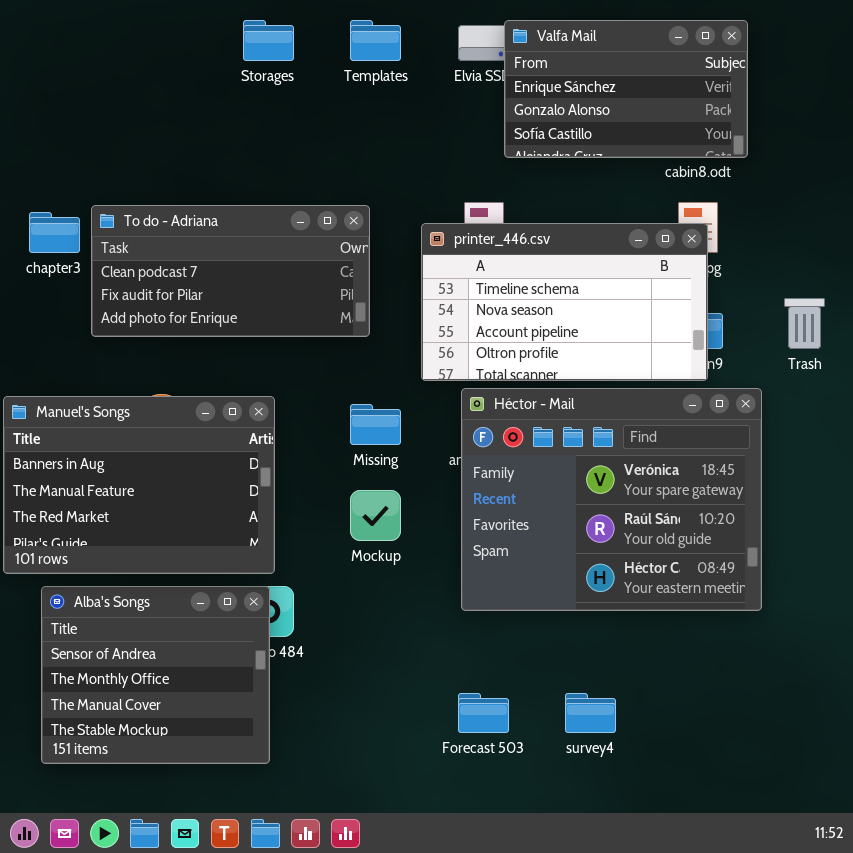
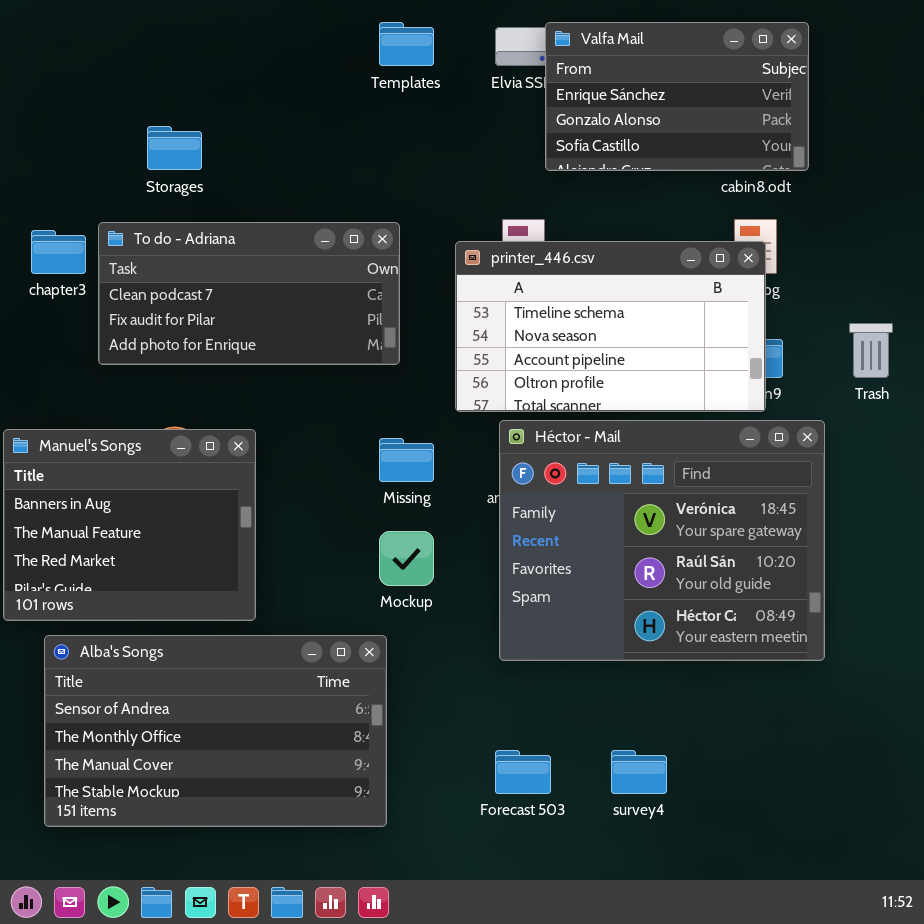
Storages: [243,20,294,61] -> [147,126,202,170], moved
Manuel's Songs: [3,396,275,574] -> [3,429,256,621], resized
Alba's Songs: [41,586,270,764] -> [44,635,387,827], resized

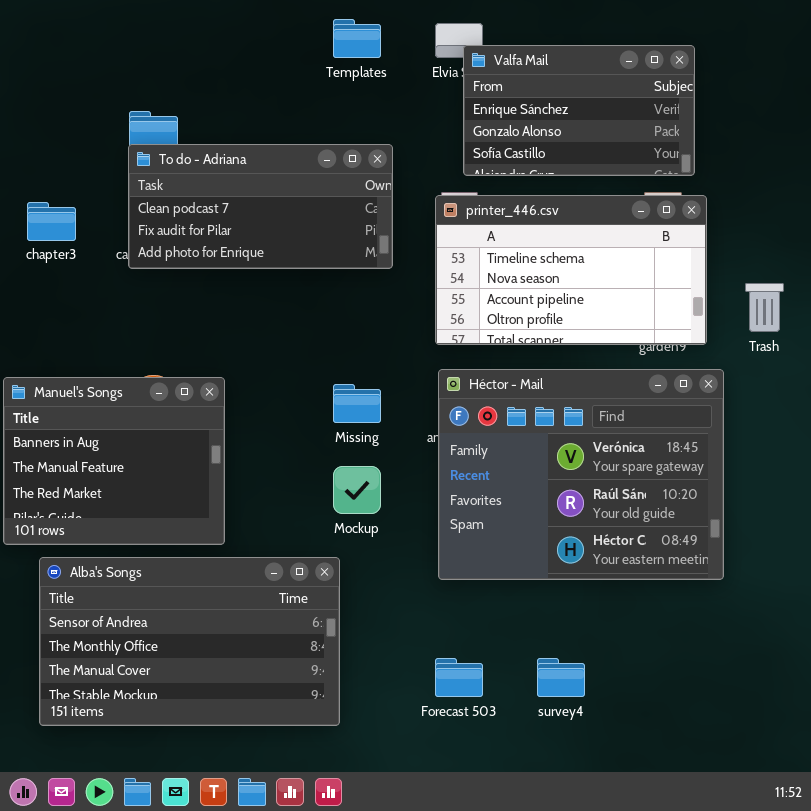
Valfa Mail: [545,22,809,171] -> [463,45,695,176], moved
To do - Adriana: [98,222,400,365] -> [128,144,393,269], moved
printer_446.csv: [455,241,766,412] -> [435,195,707,345], moved

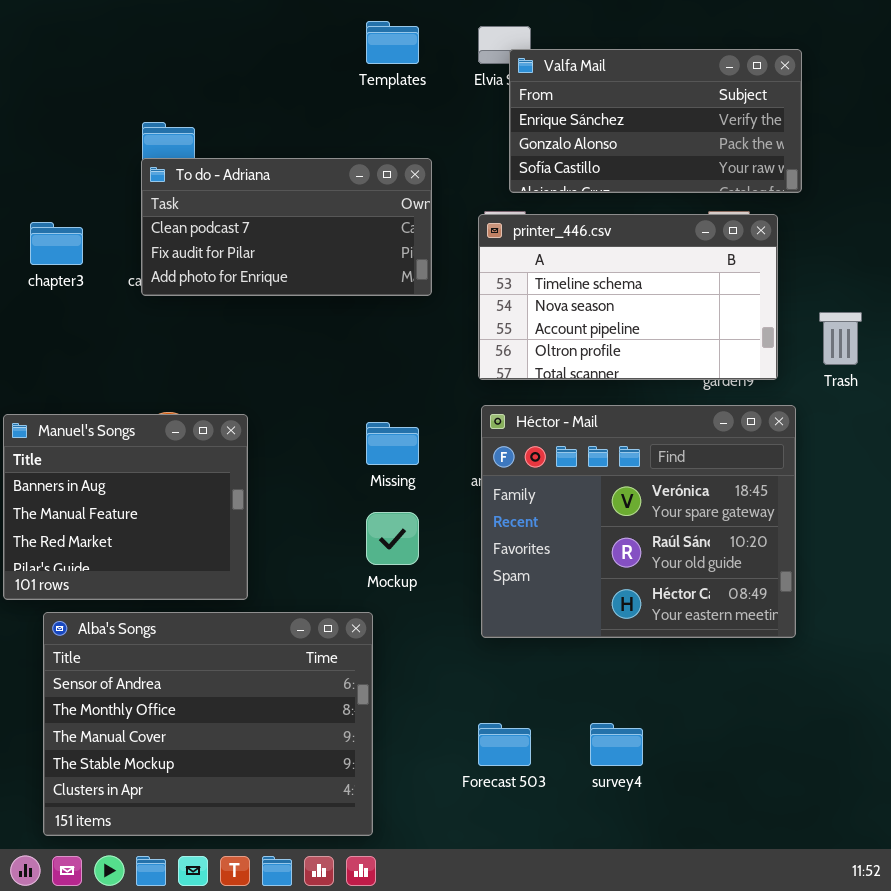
Valfa Mail: [463,45,695,176] -> [509,49,802,193], resized
Alba's Songs: [39,557,340,726] -> [43,612,373,836], resized

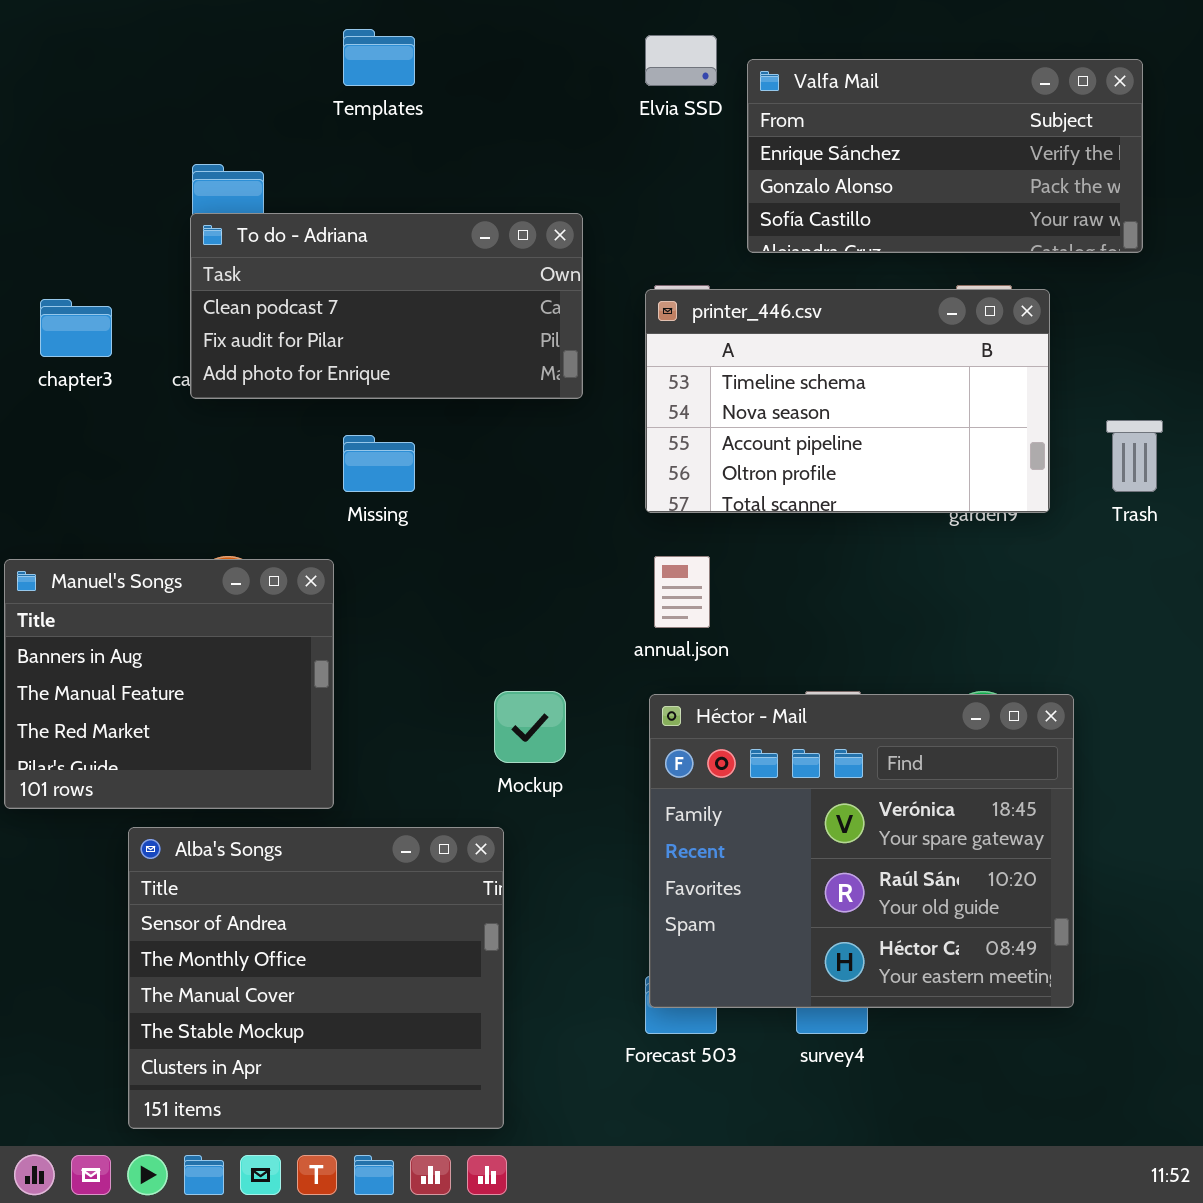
Templates: [366,21,419,64] -> [343,29,415,86], moved
Valfa Mail: [509,49,802,193] -> [747,59,1143,253], moved
Héctor - Mail: [481,405,796,638] -> [649,694,1074,1008], moved
Missing: [366,422,419,465] -> [343,435,415,492], moved
Alba's Songs: [43,612,373,836] -> [128,827,504,1129], resized

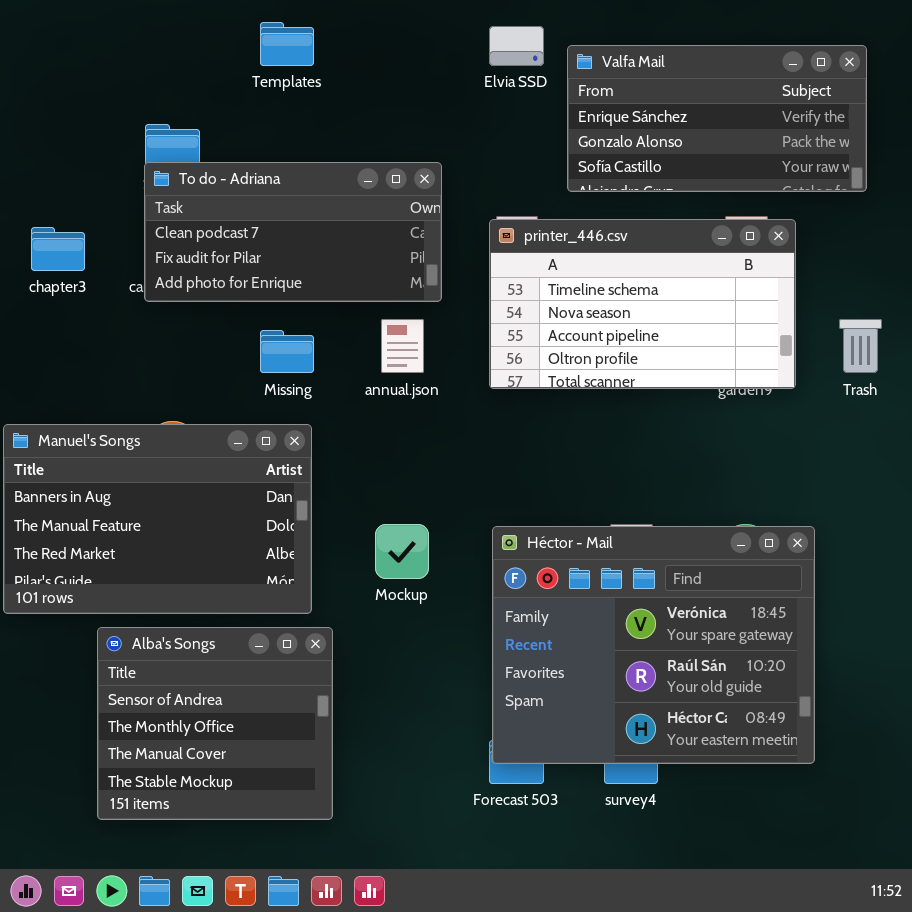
annual.json: [654,556,710,628] -> [381,319,424,373], moved
Manuel's Songs: [4,559,334,809] -> [3,424,312,614], resized
Alba's Songs: [128,827,504,1129] -> [97,627,333,820], resized

